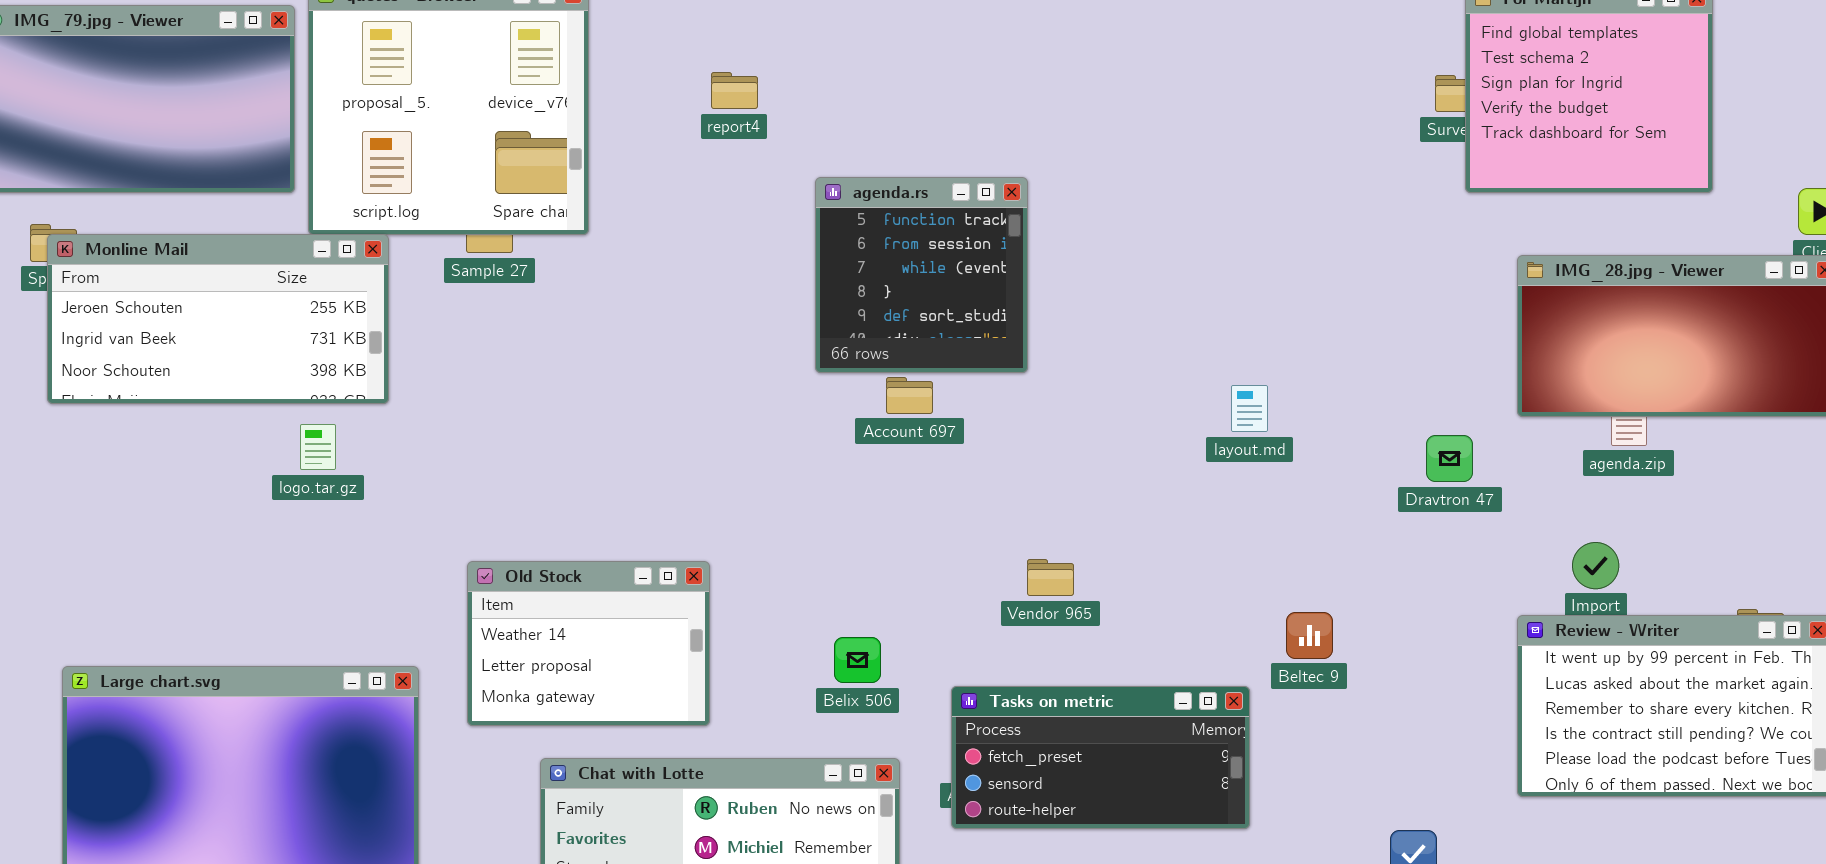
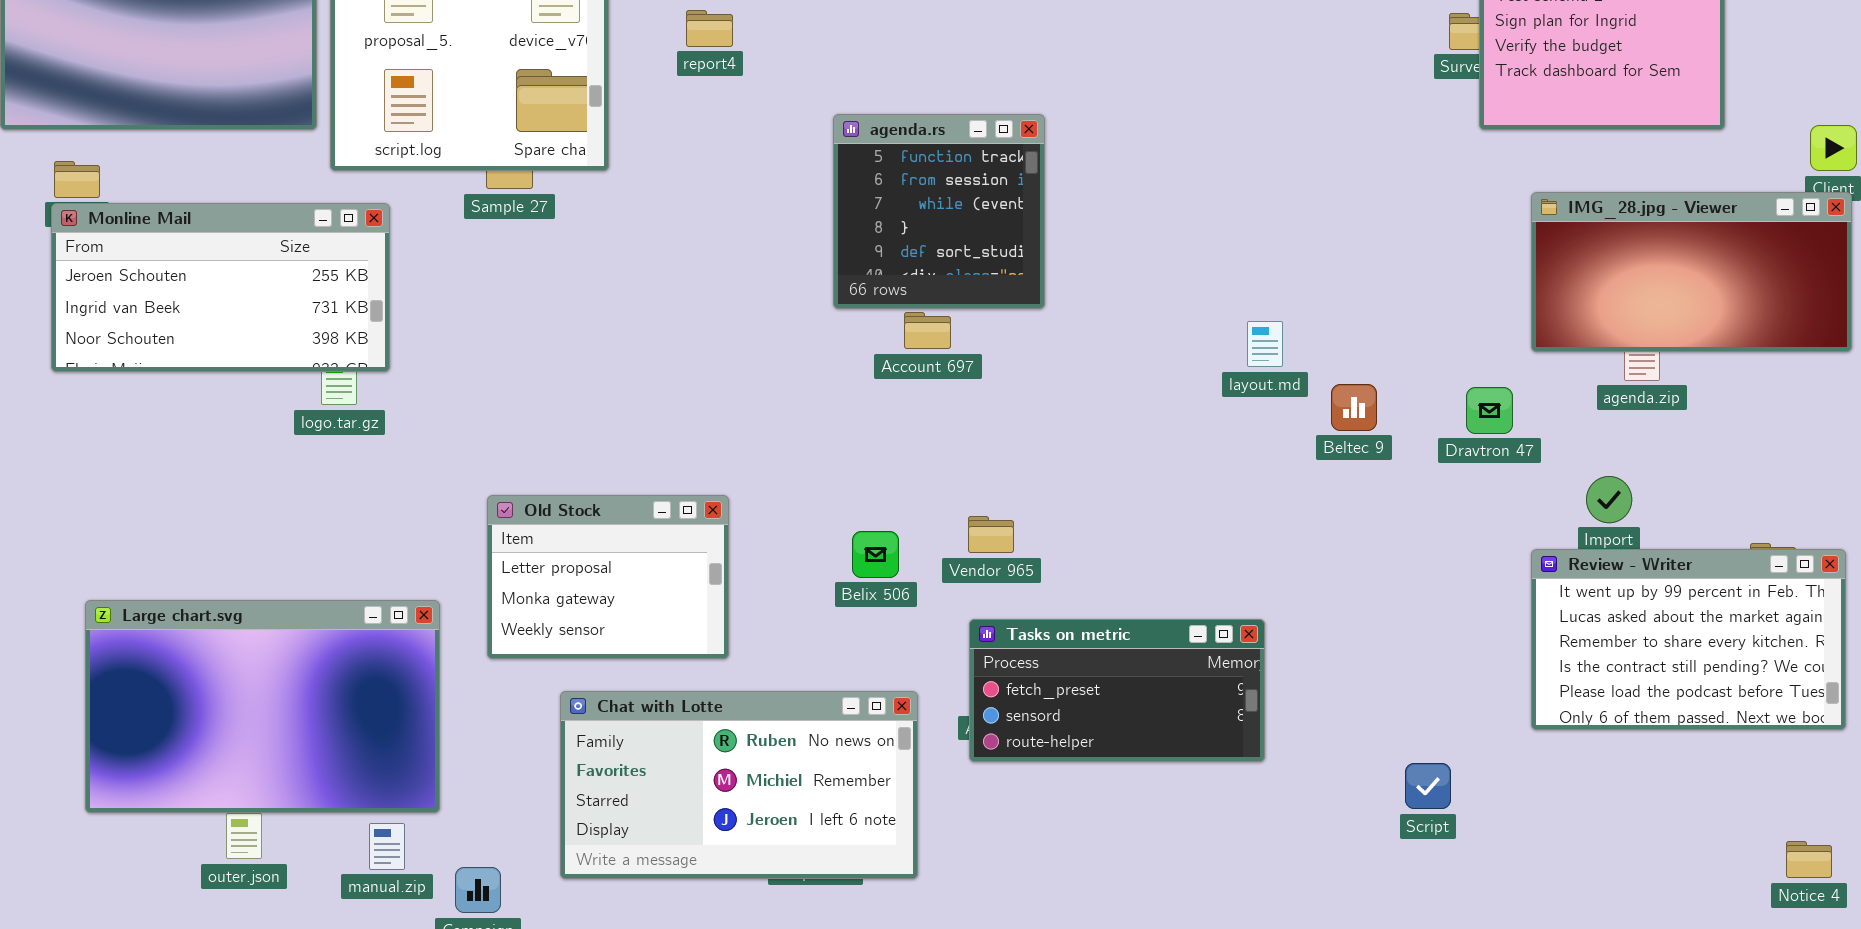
report4: [711,72,758,109] -> [686,10,733,47], moved
Monline Mail: [47,234,389,404] -> [51,203,390,372], moved
Dravtron 47: [1426,435,1473,482] -> [1466,387,1513,434], moved
Vendor 965: [1027,559,1074,596] -> [968,516,1014,553], moved
Old Stock: [467,561,710,726] -> [487,495,729,659], scrolled down 1 row
Beltec 9: [1286,612,1333,659] -> [1331,384,1377,431], moved
Belix 506: [834,637,881,683] -> [852,531,899,578], moved

